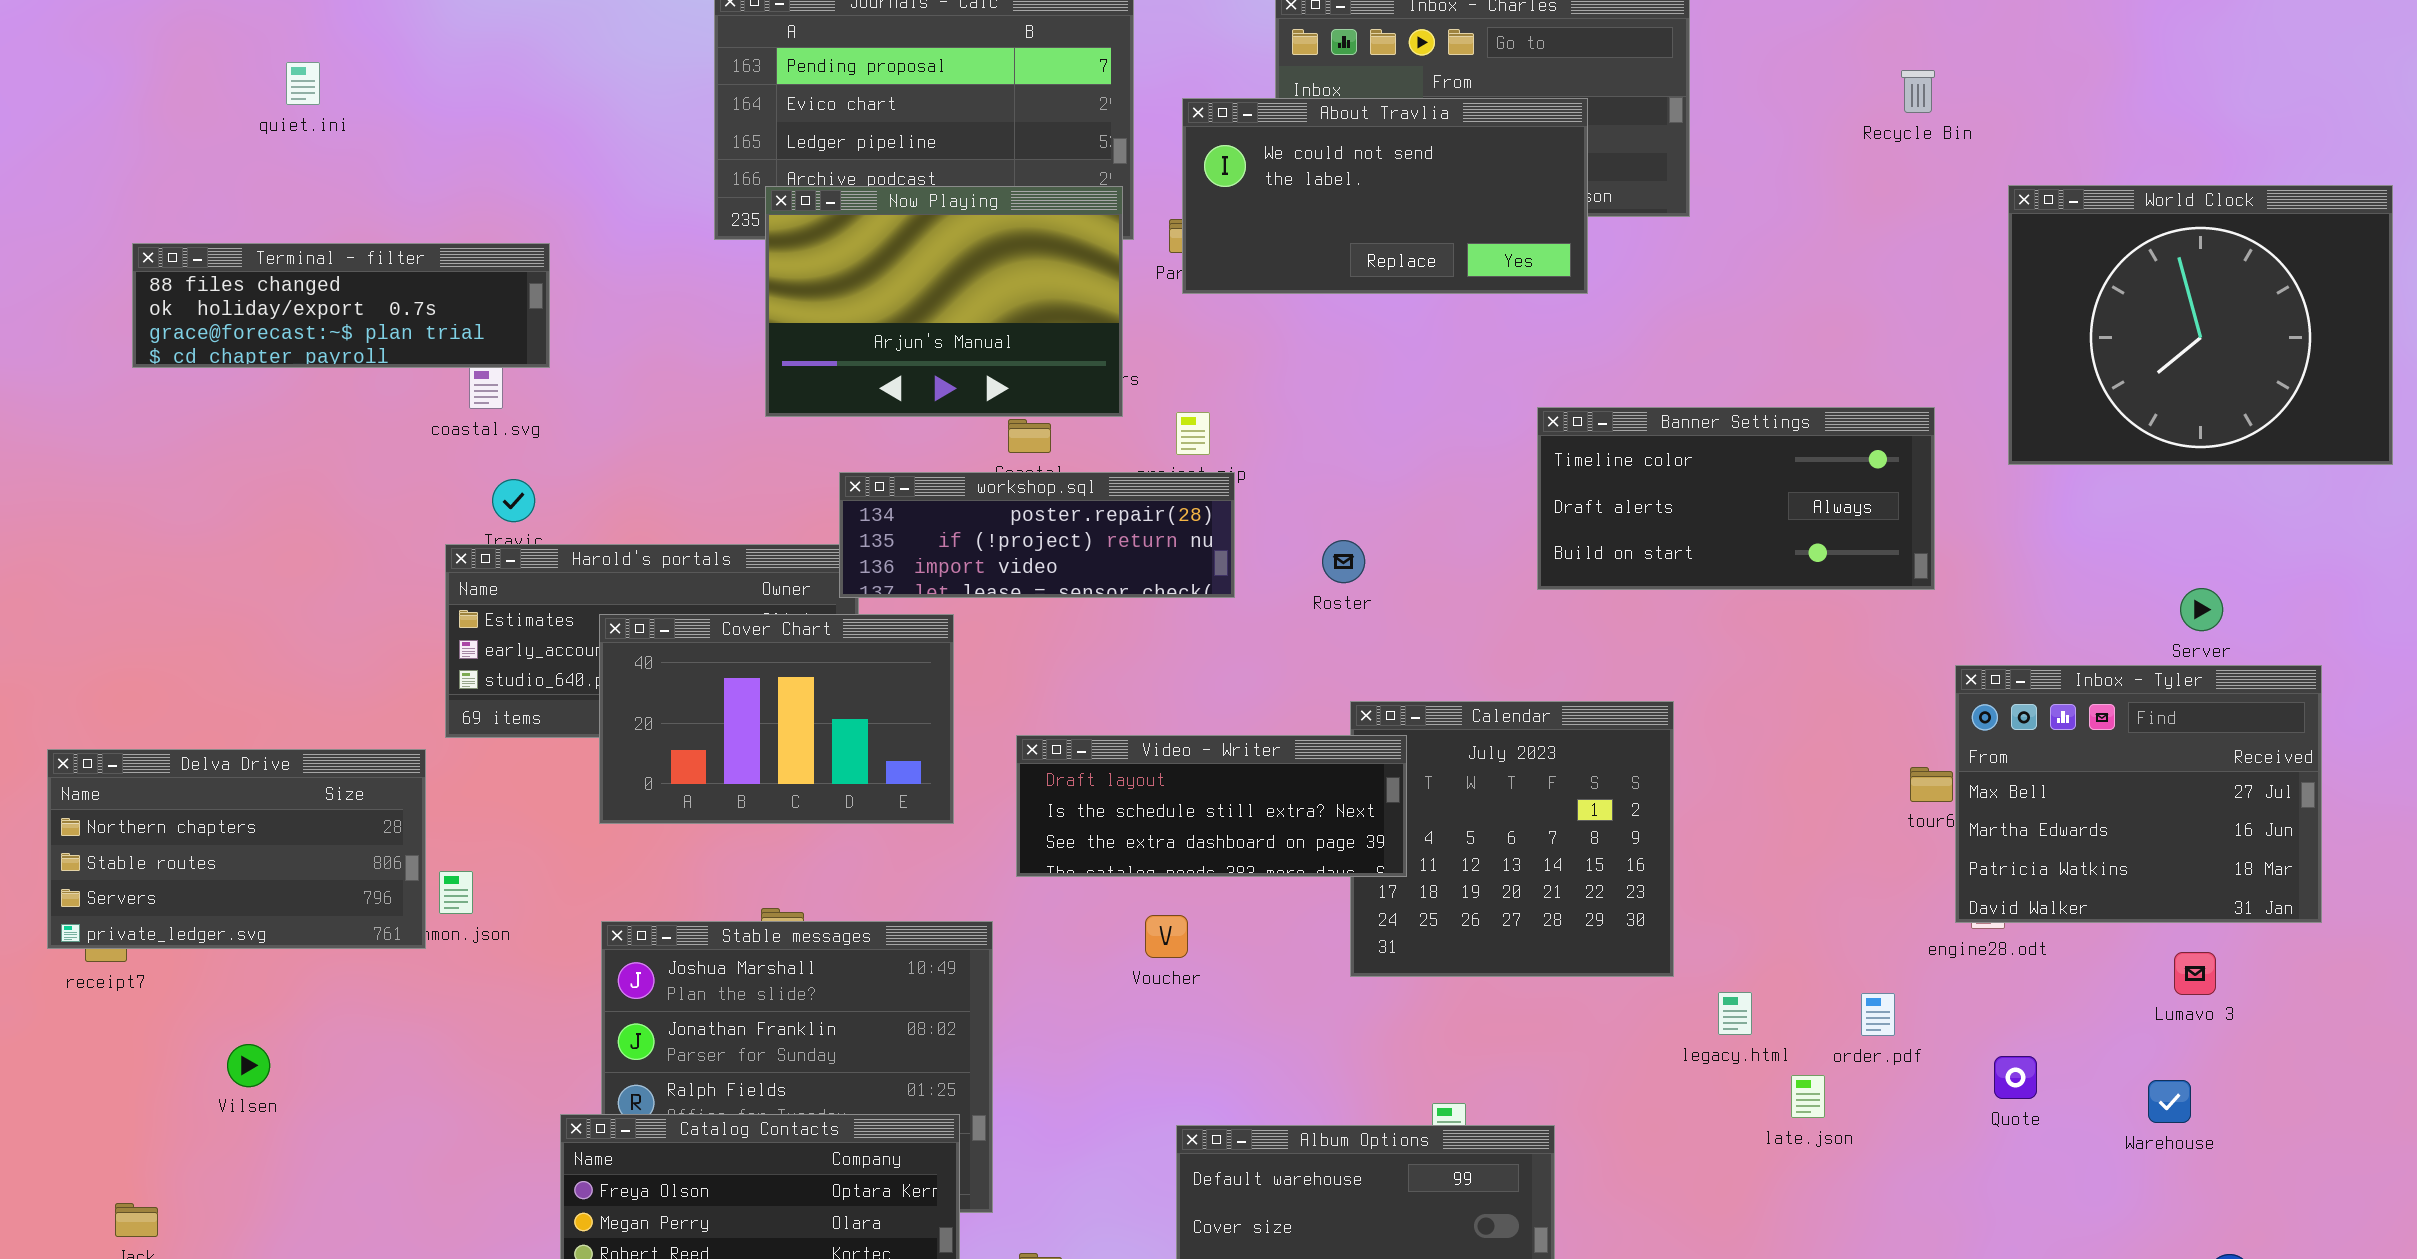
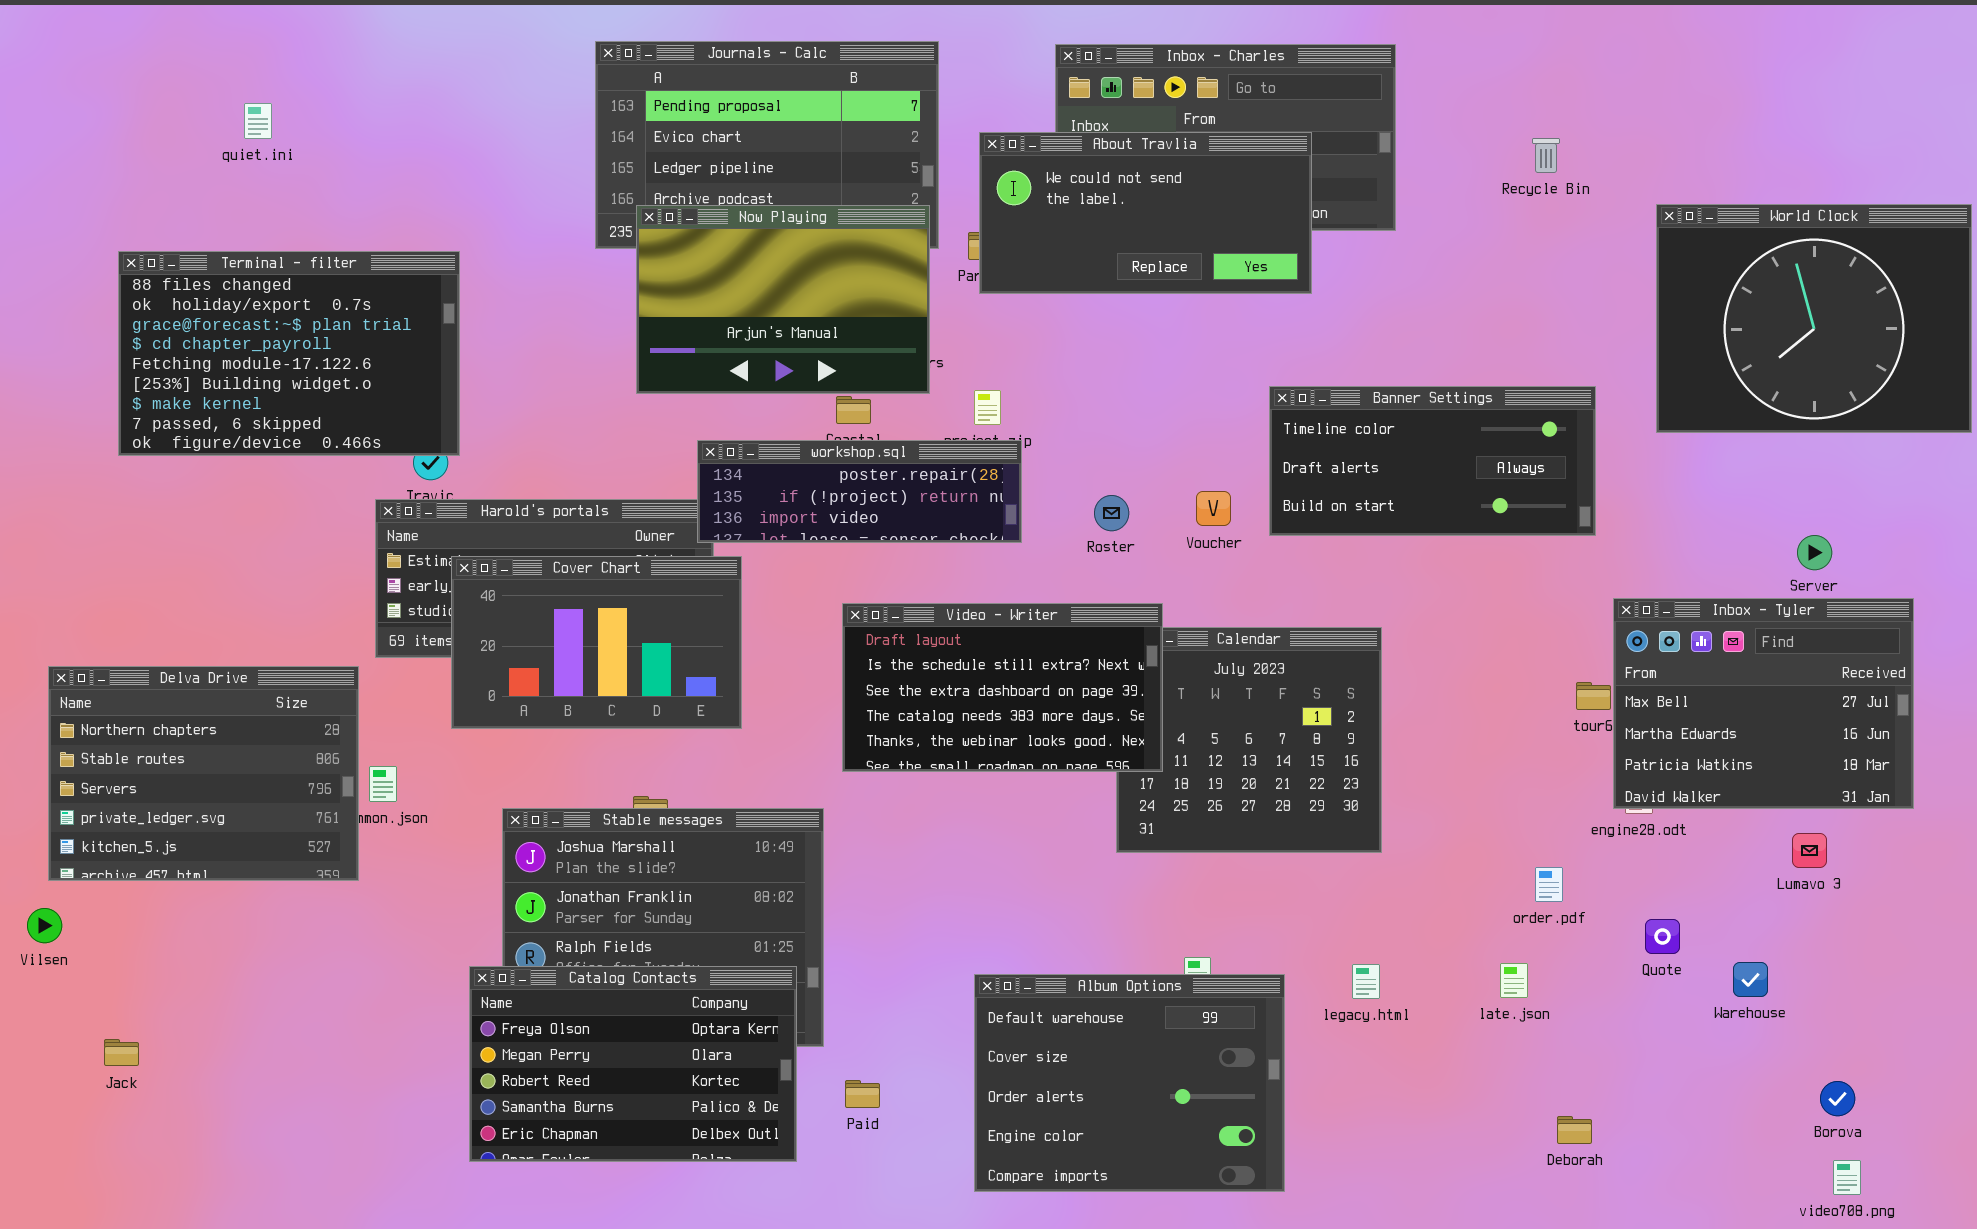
Recycle Bin: [1901,70,1935,113] -> [1532,138,1560,173], moved
Terminal - filter: [132,243,550,368] -> [118,251,460,456], resized
Cover Chart: [599,614,954,824] -> [451,556,742,729], moved
Video - Writer: [1016,735,1407,877] -> [842,603,1163,772], resized
Delva Drive: [47,749,426,949] -> [48,666,359,881], resized
Voucher: [1145,915,1188,958] -> [1196,491,1231,526], moved
legacy.html: [1718,992,1752,1035] -> [1352,964,1380,999], moved
Vilsen: [227,1044,270,1087] -> [27,908,62,943], moved
late.json: [1791,1075,1825,1118] -> [1500,963,1528,998], moved
Warehouse: [2148,1080,2191,1123] -> [1733,962,1768,997], moved

